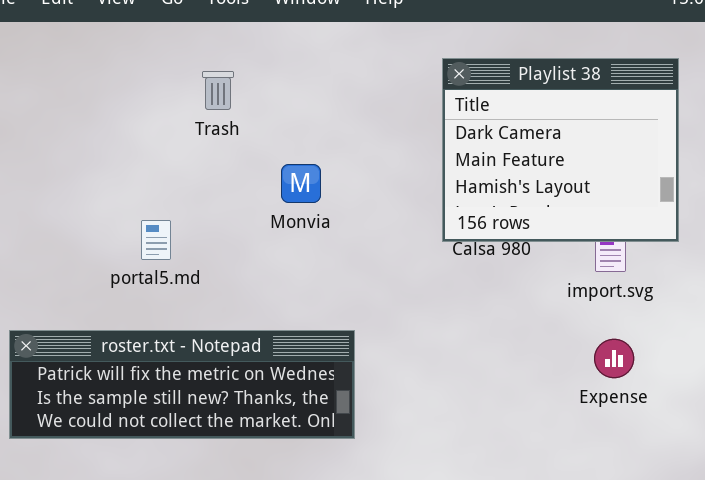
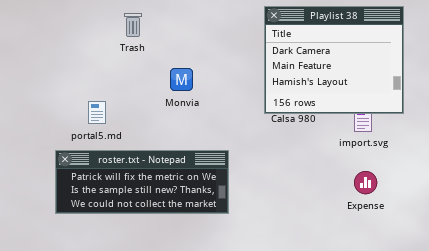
roster.txt - Notepad: [9,330,355,439] -> [55,150,229,214], moved, resized

